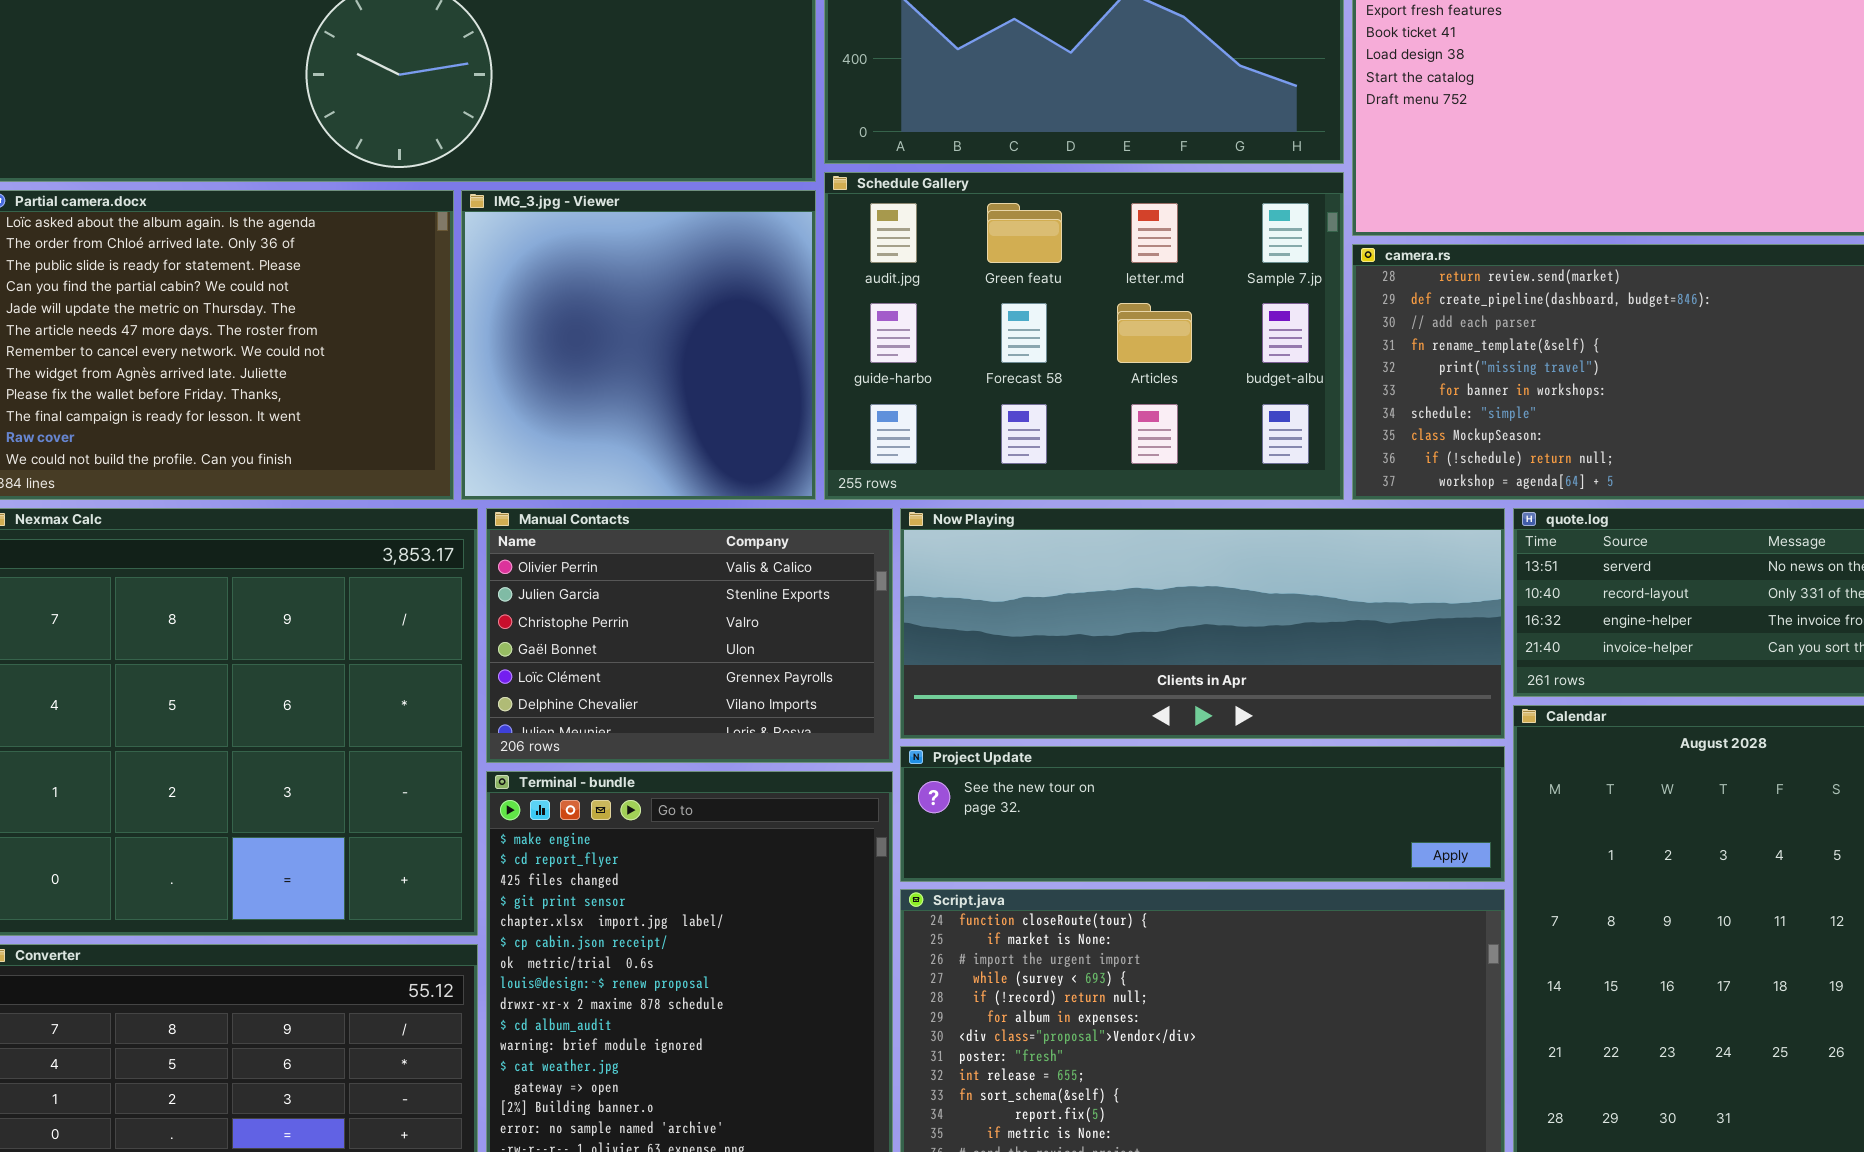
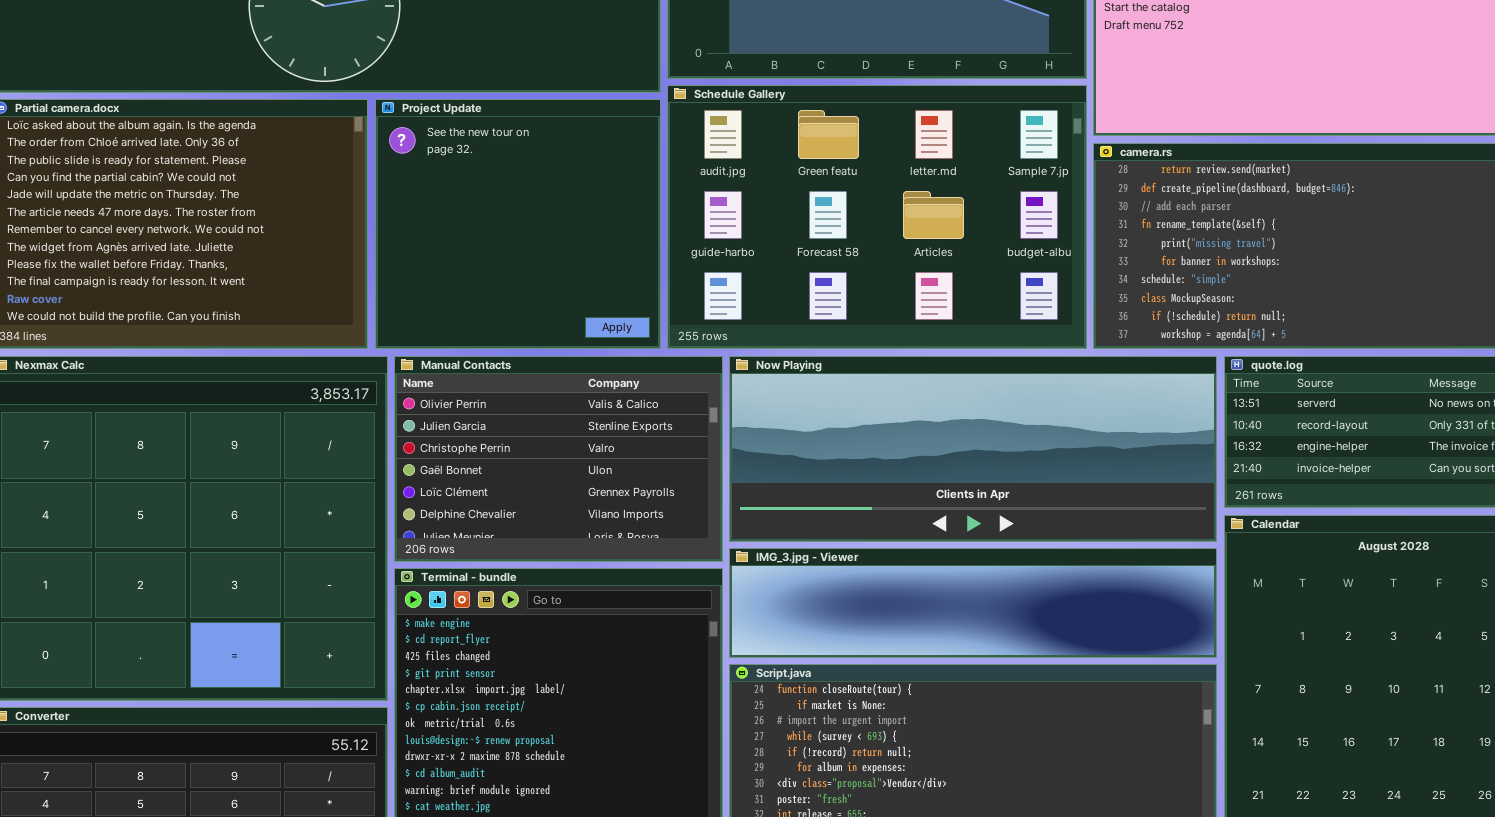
IMG_3.jpg - Viewer: [461,190,816,500] -> [729,548,1217,658], moved, resized
Project Update: [900,746,1505,882] -> [375,99,661,349], moved, resized

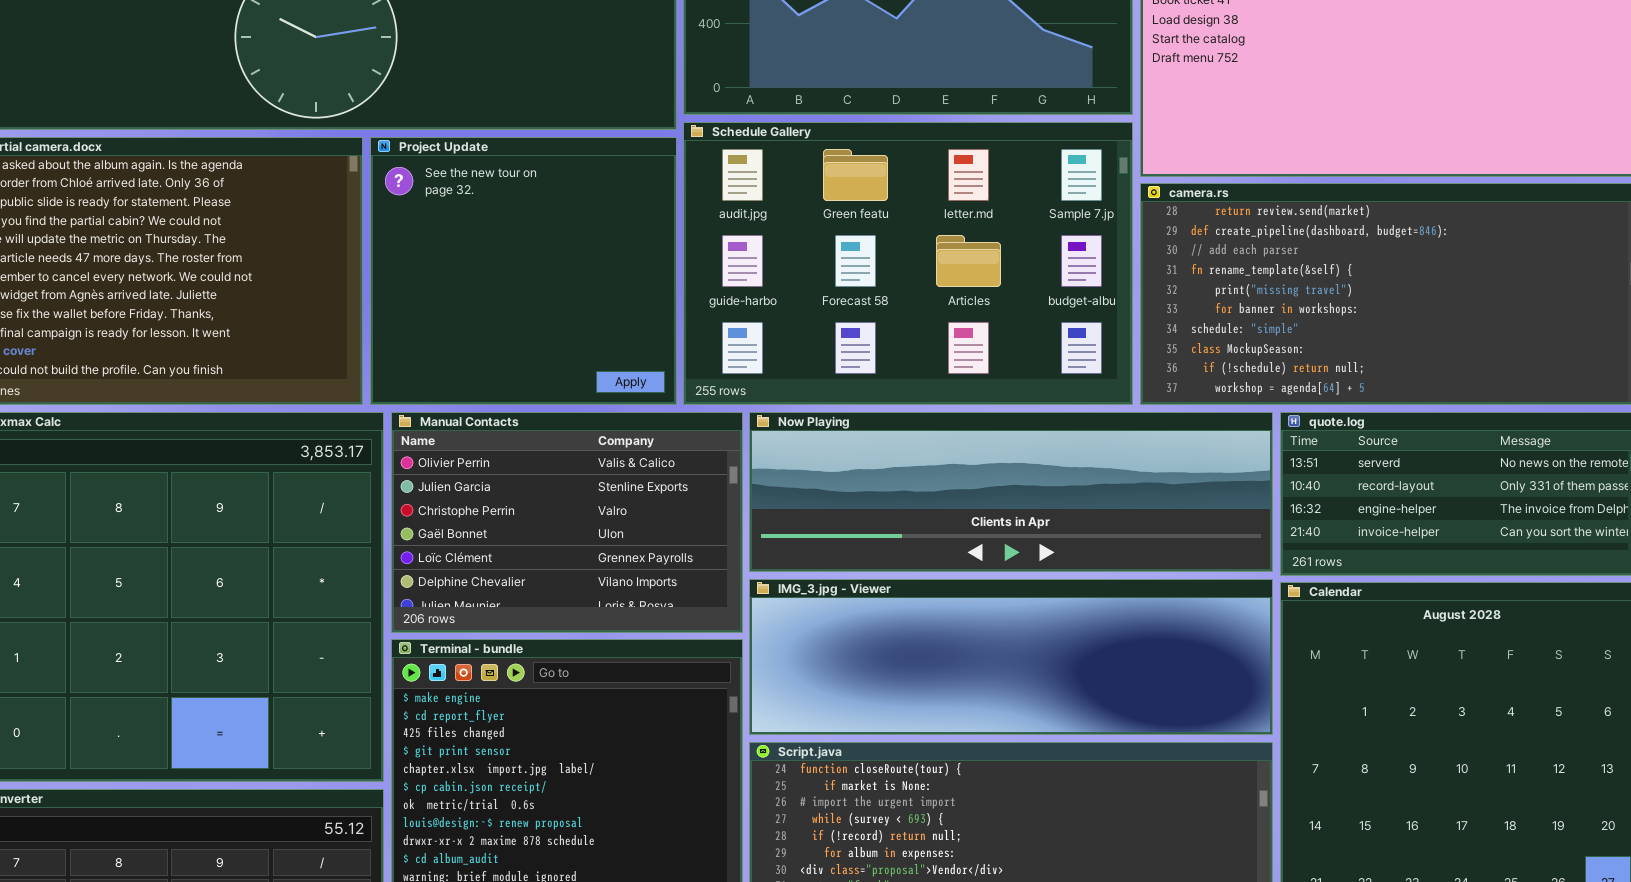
Now Playing: [729,356,1217,542] -> [749,412,1273,572], resized
IMG_3.jpg - Viewer: [729,548,1217,658] -> [749,579,1273,735], resized

